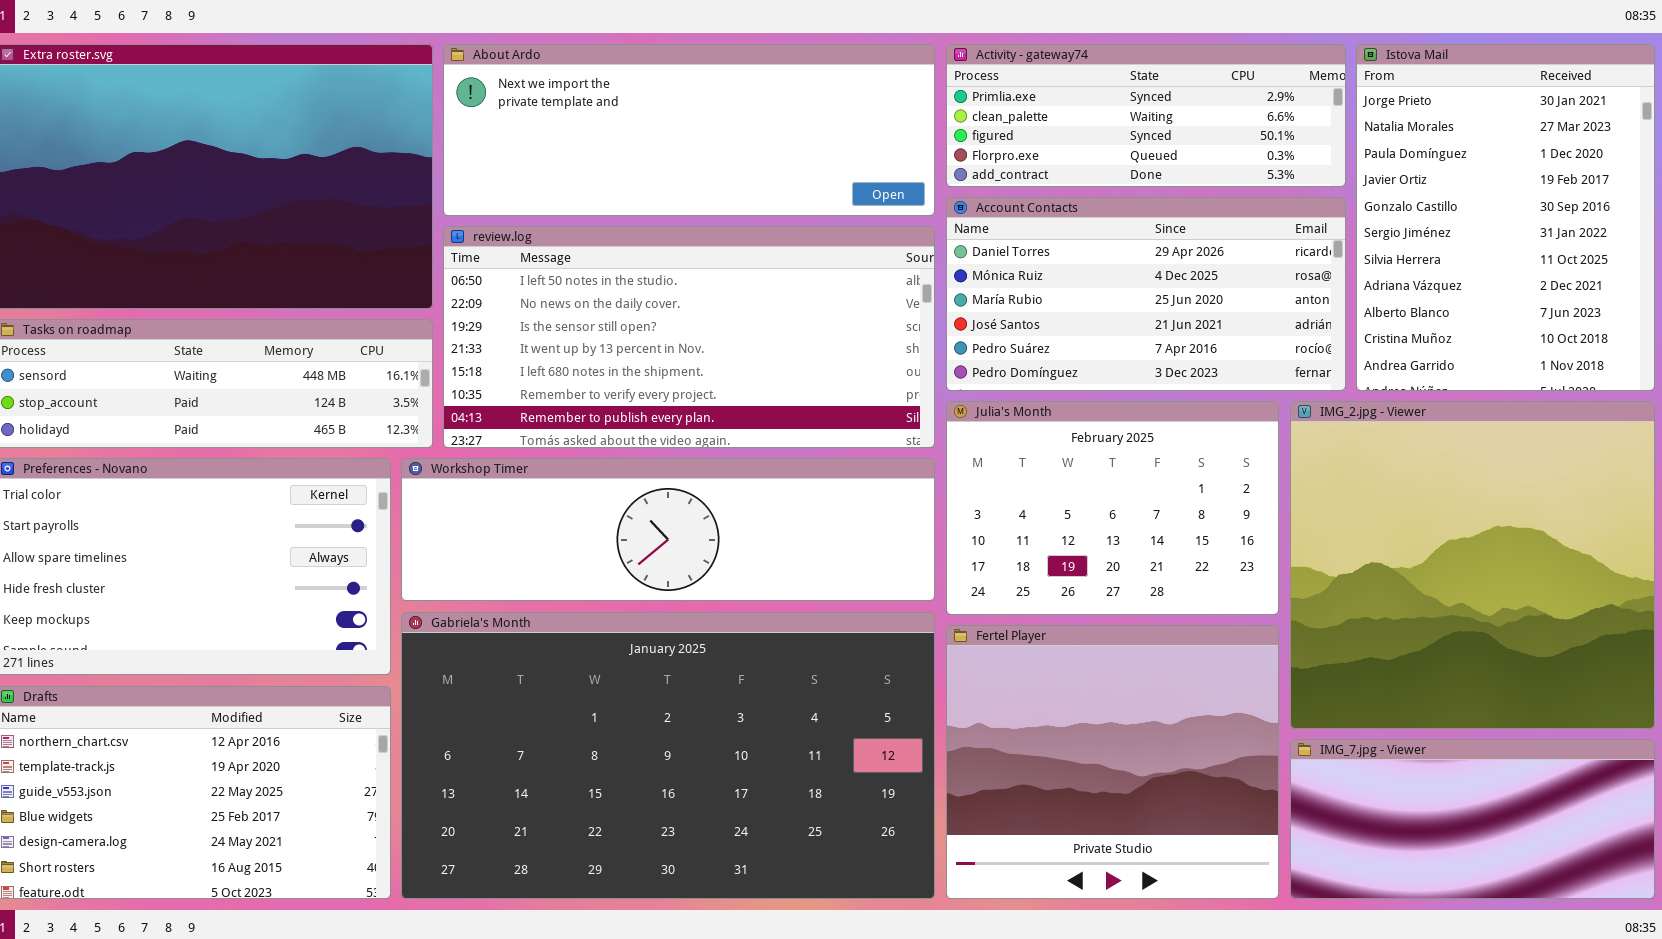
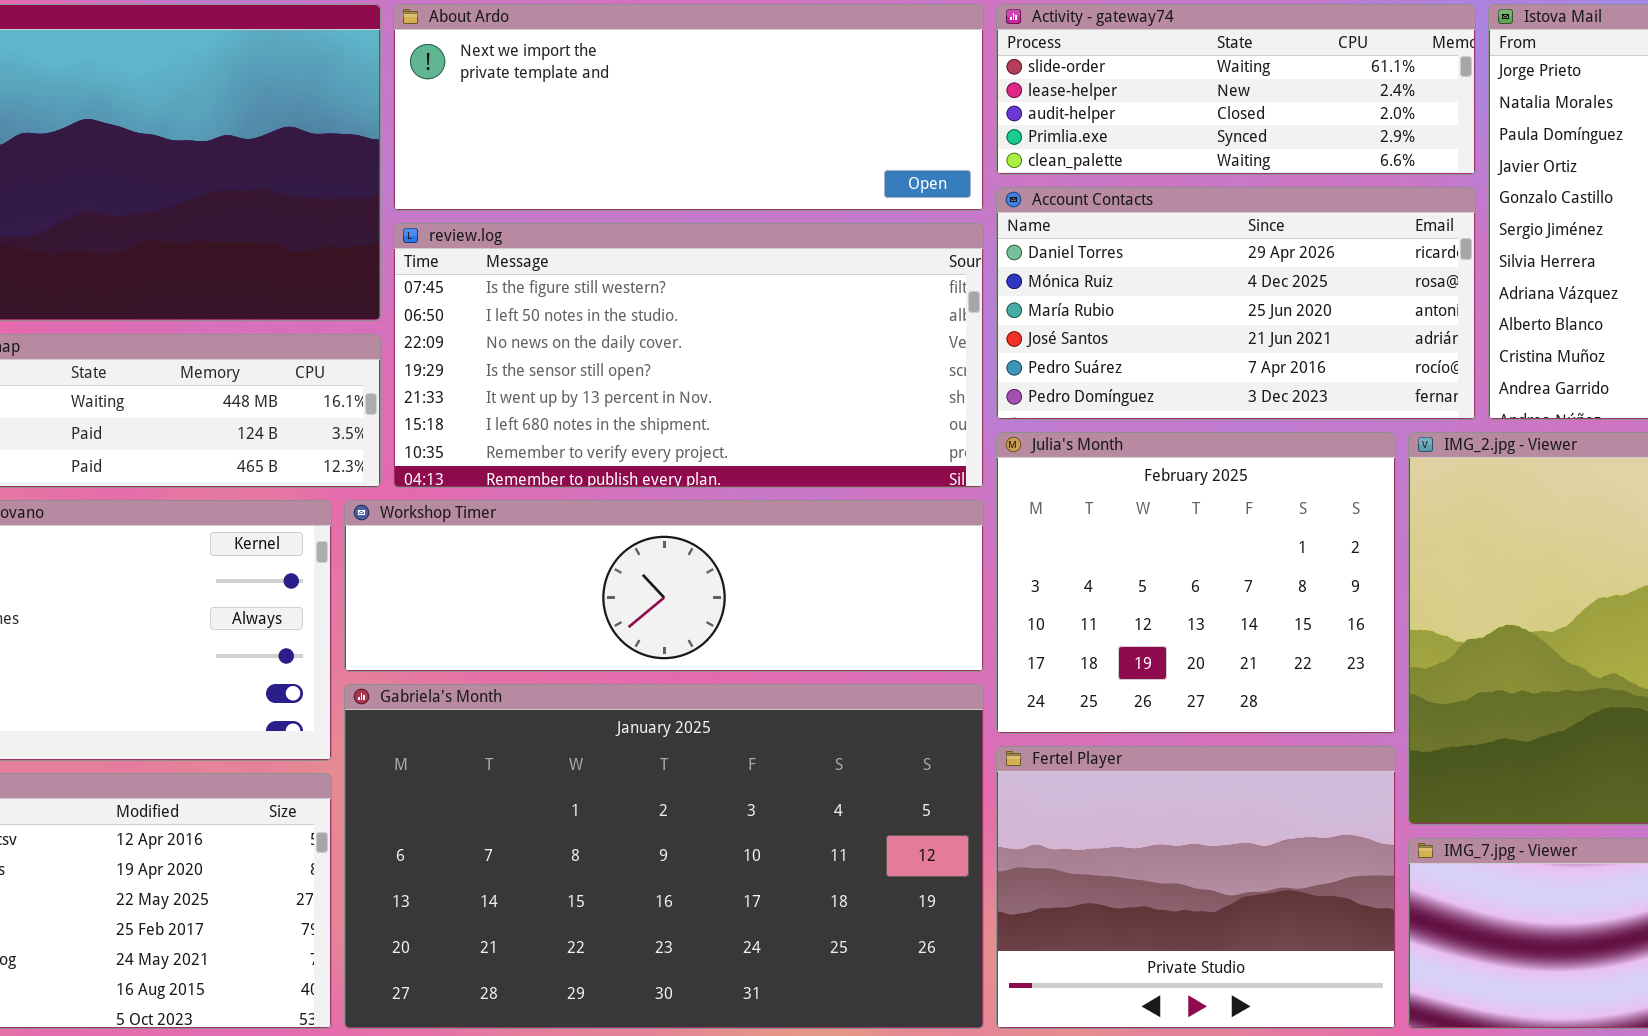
Activity - gateway74: [946,44,1346,187] -> [996,4,1476,175], scrolled up 3 rows
review.log: [443,226,935,448] -> [393,223,984,488], scrolled up 1 row
Julia's Month: [946,401,1279,615] -> [996,432,1396,734], resized
Fertel Player: [946,625,1279,899] -> [996,746,1396,1029], resized

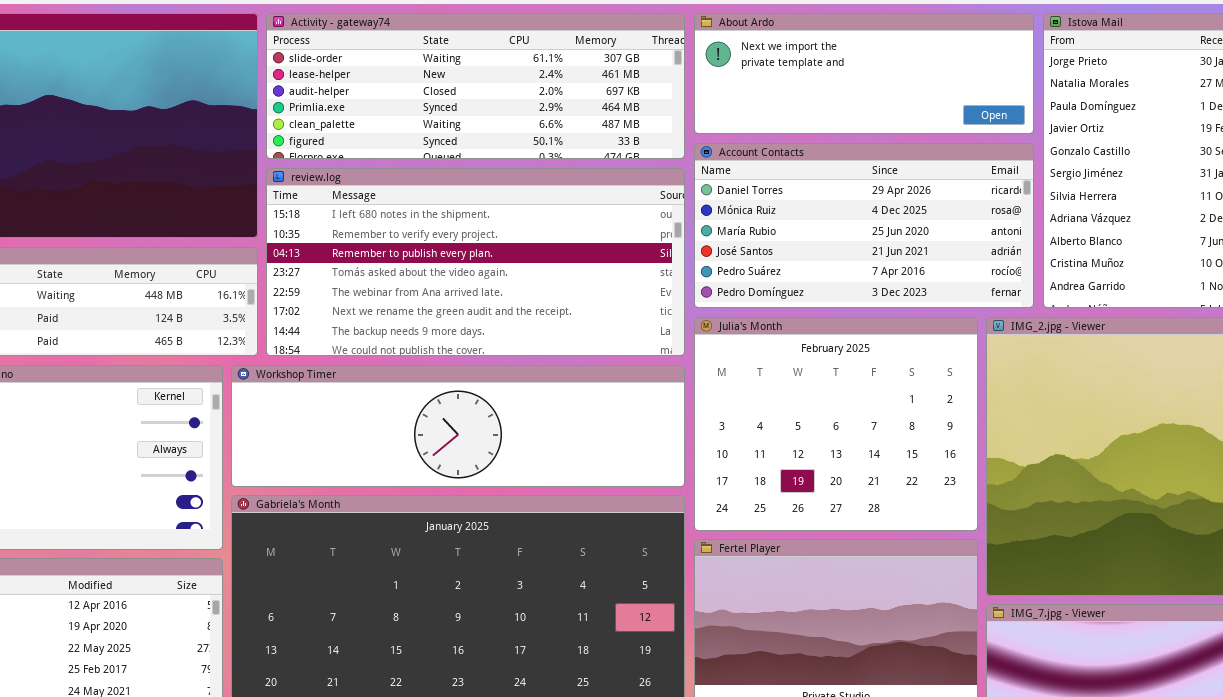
About Ardo: [393,4,984,211] -> [694,13,1034,134], moved, resized
Activity - gateway74: [996,4,1476,175] -> [266,13,685,159], moved, resized
review.log: [393,223,984,488] -> [266,168,685,356], scrolled down 5 rows

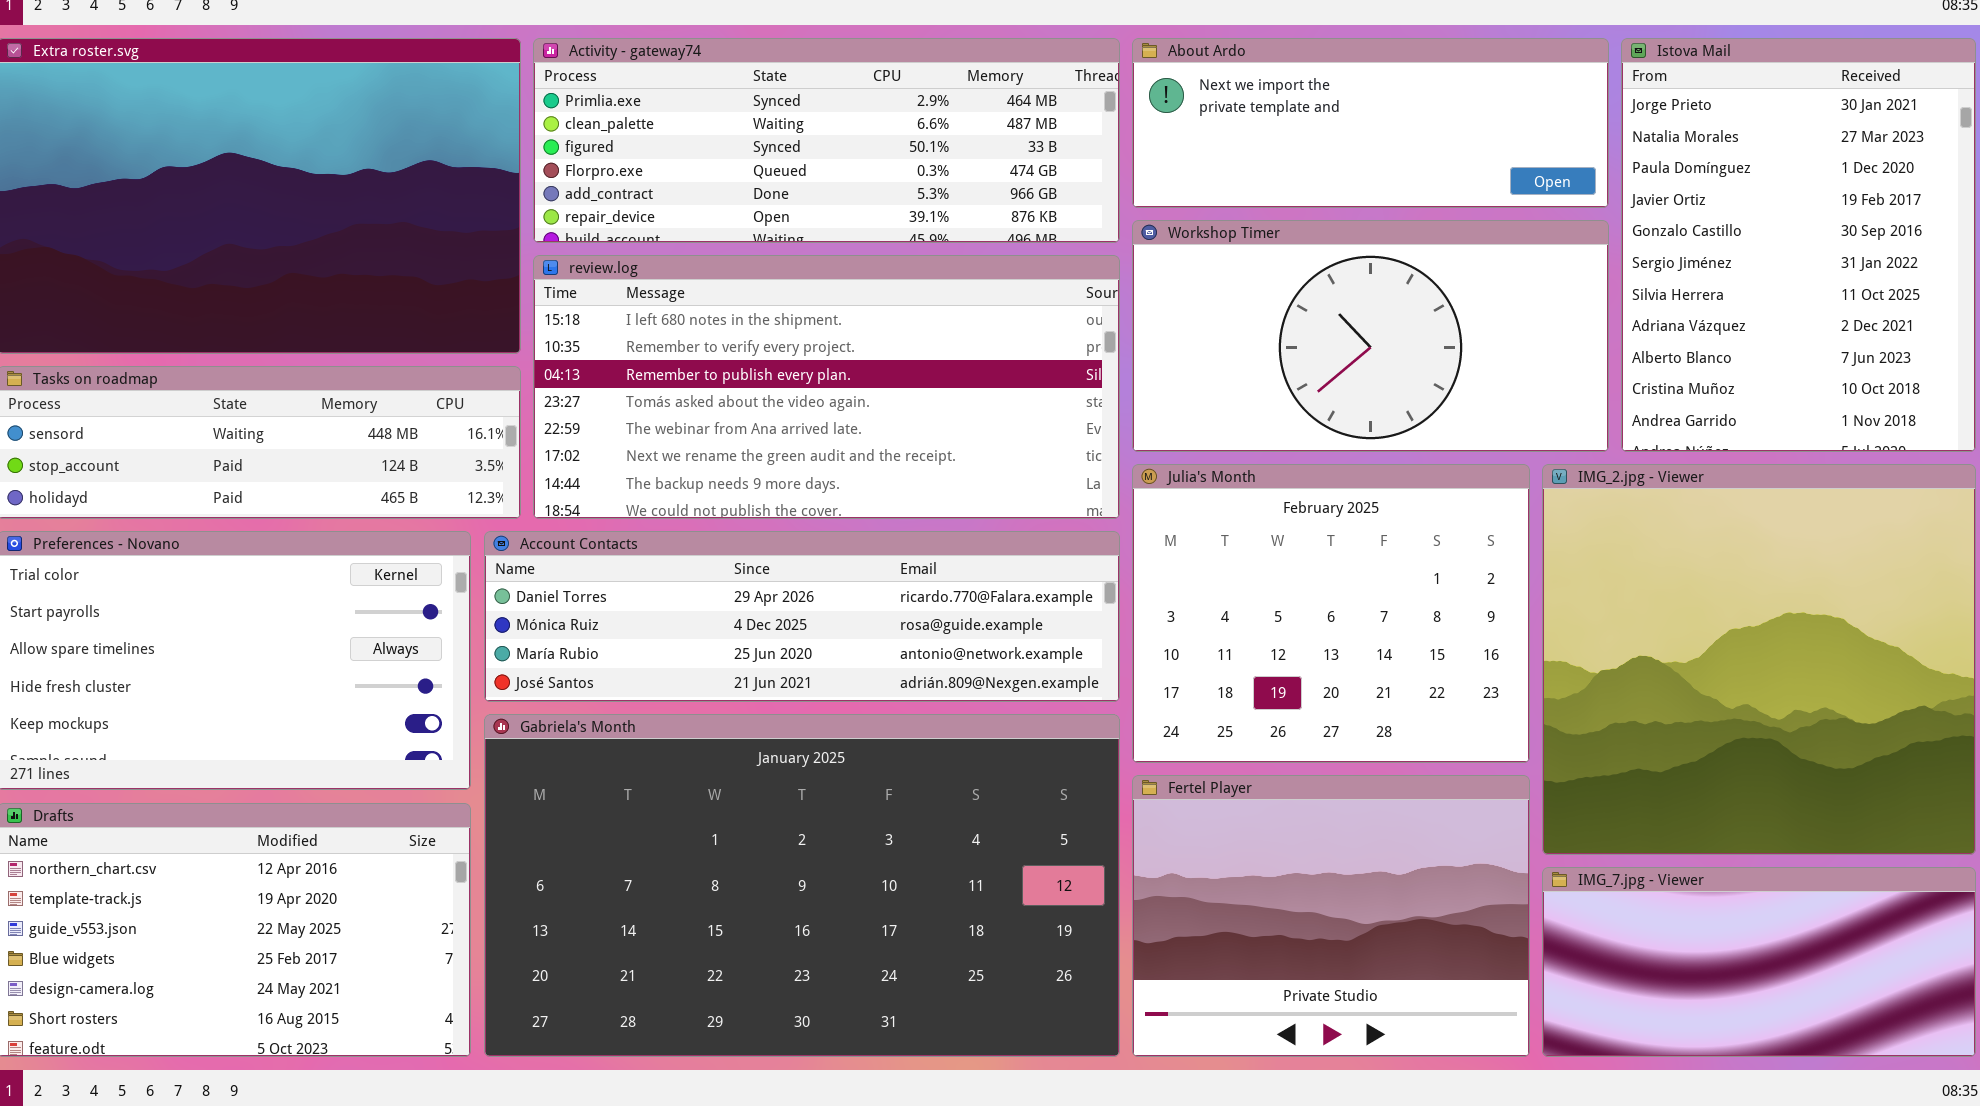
Activity - gateway74: [266,13,685,159] -> [533,38,1120,243], scrolled down 3 rows
Account Contacts: [694,143,1034,308] -> [484,531,1120,702], moved, resized
Workshop Timer: [231,365,685,487] -> [1132,220,1609,452], moved, resized

